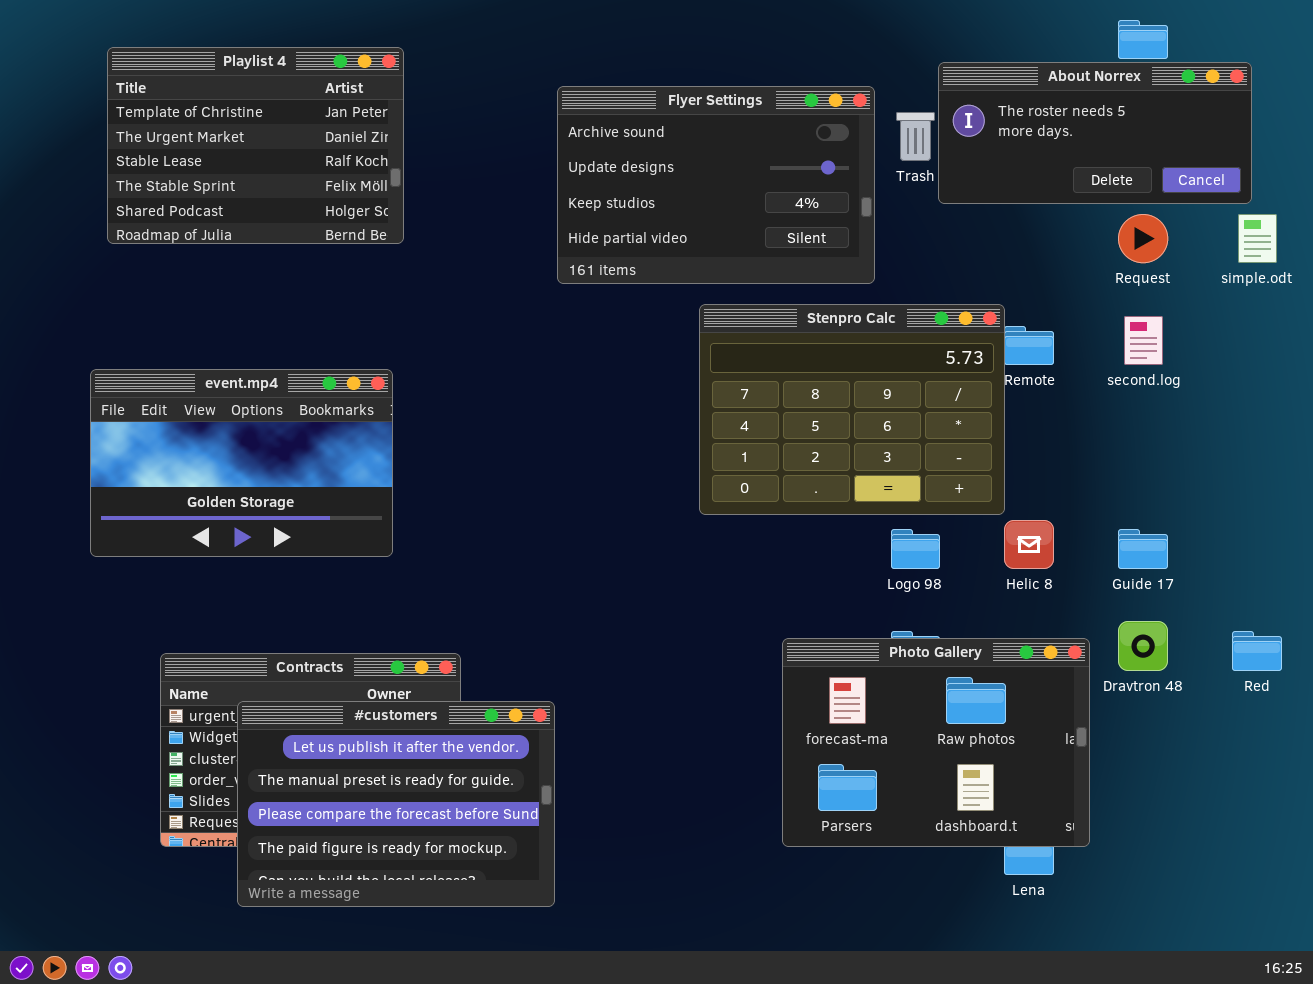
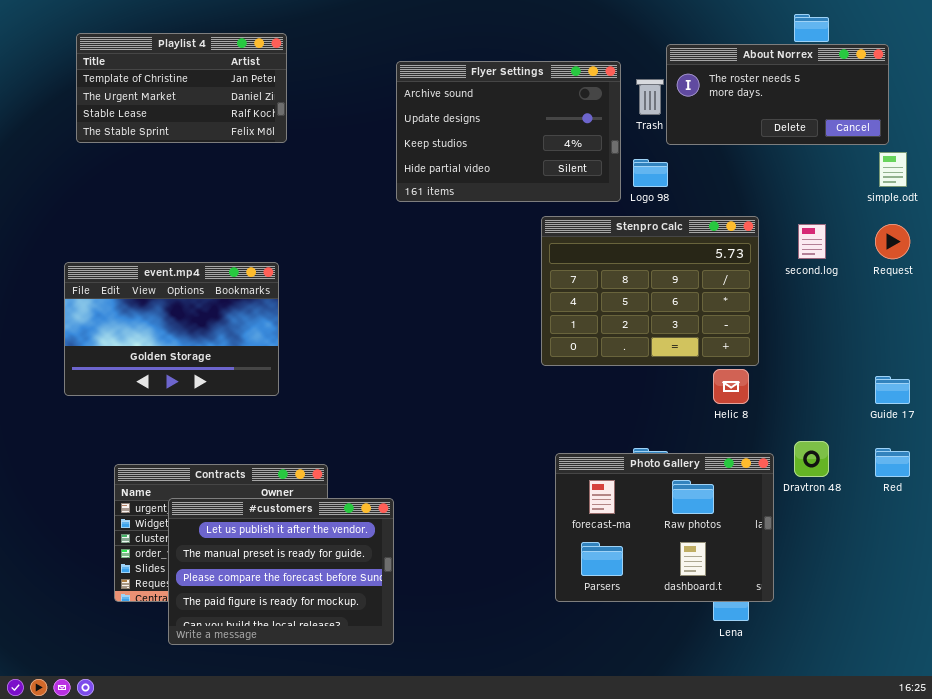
Playlist 4: [107,47,404,244] -> [76,33,287,143], resized
Request: [1118,214,1168,263] -> [875,224,910,259], moved
Stenpro Calc: [699,304,1005,515] -> [541,216,759,366], moved
Logo 98: [891,529,940,569] -> [633,159,668,187], moved
Guide 17: [1118,529,1168,569] -> [875,376,910,404], moved

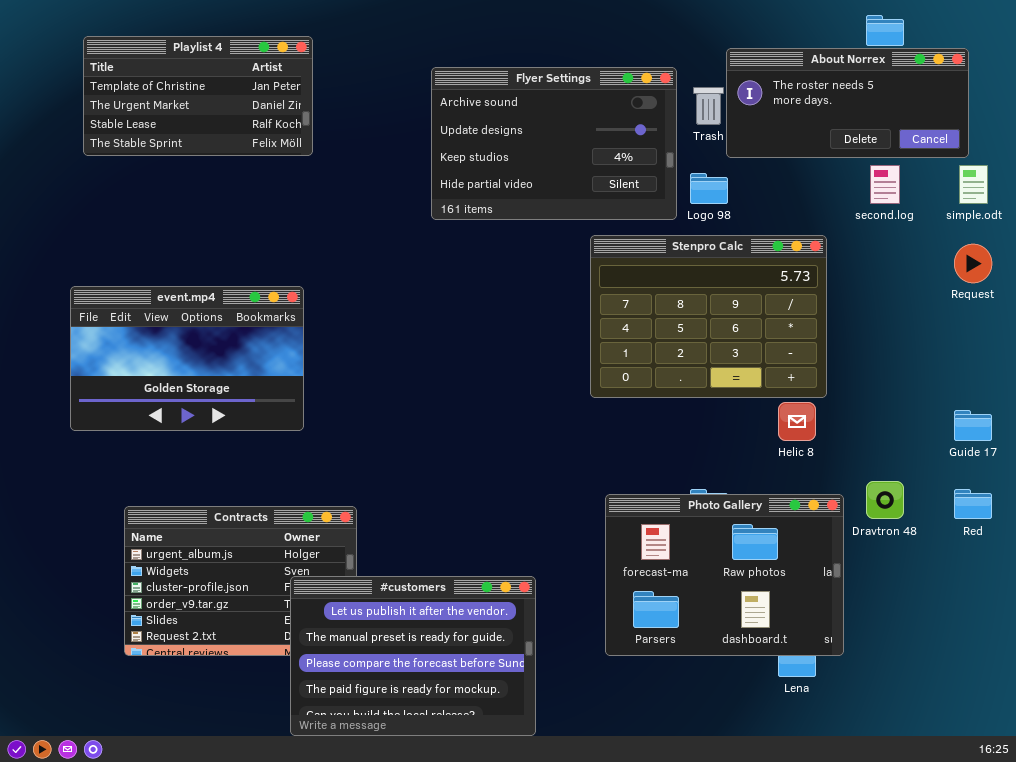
second.log: [798,224,826,259] -> [870,165,900,204], moved
#customers: [168,498,394,645] -> [290,576,536,736], moved

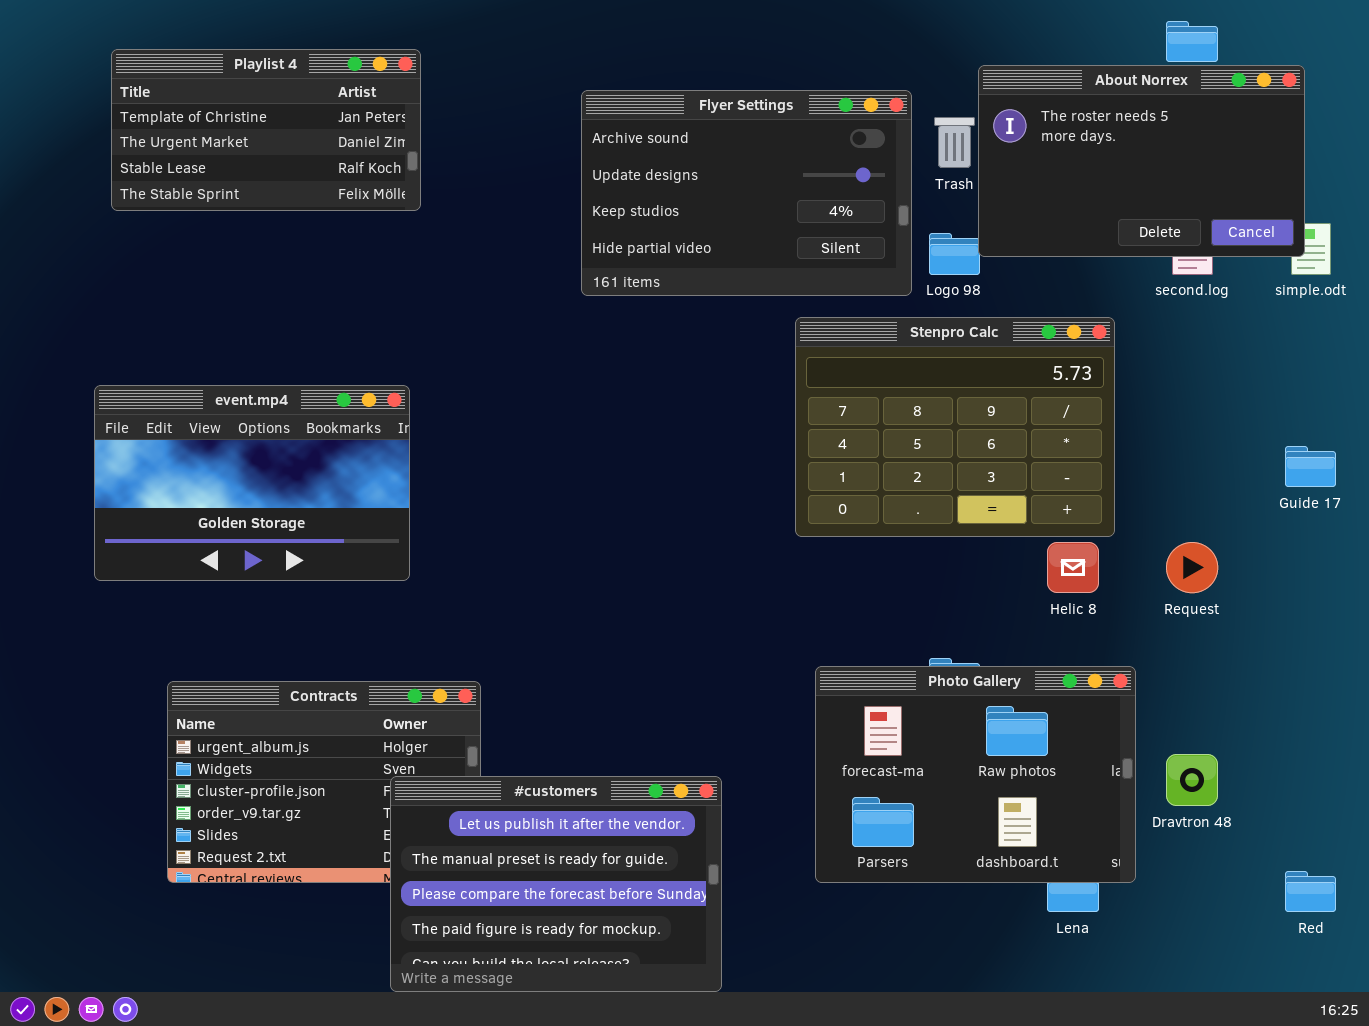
About Norrex: [726,48,969,158] -> [978,65,1305,257], resized
Request: [954,244,992,283] -> [1166,542,1218,593], moved
Guide 17: [954,410,992,441] -> [1285,446,1336,487], moved
Dravtron 48: [866,481,904,519] -> [1166,754,1218,806], moved
Red: [954,489,992,519] -> [1285,871,1336,912], moved

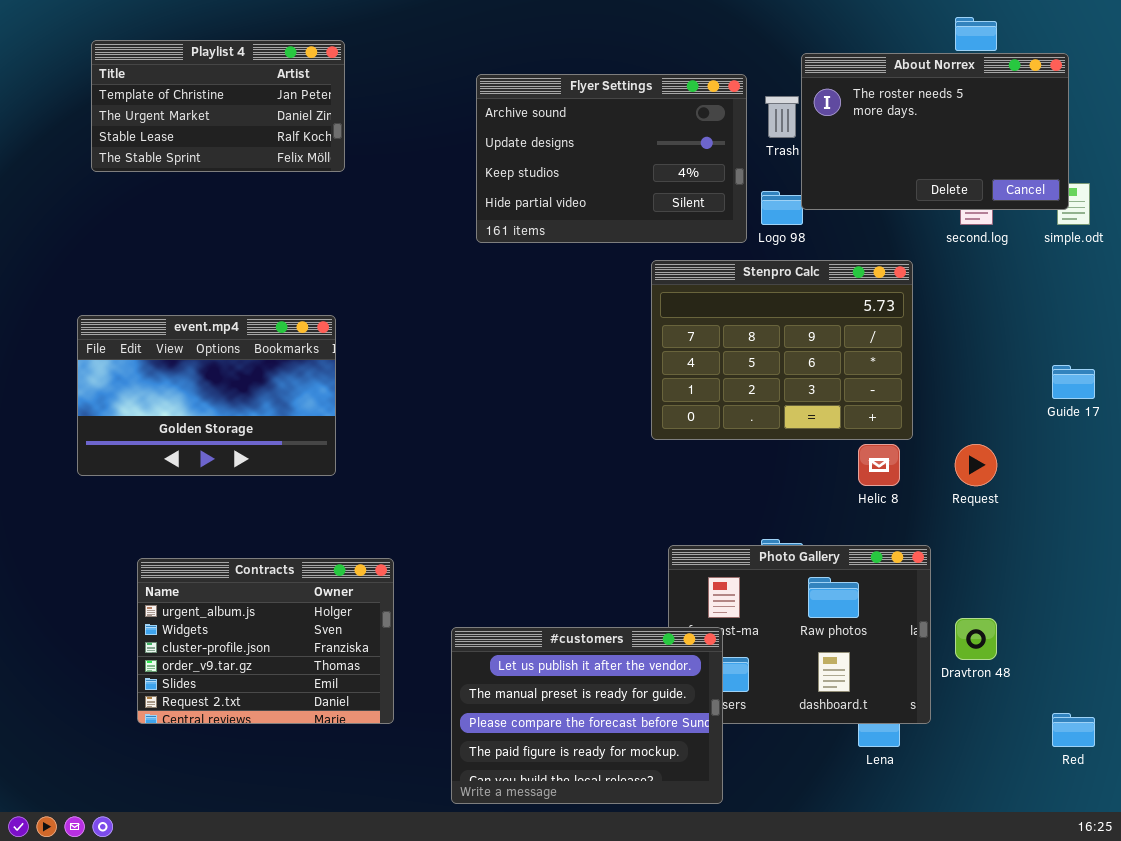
#customers: [390,776,722,992] -> [451,627,723,804], moved

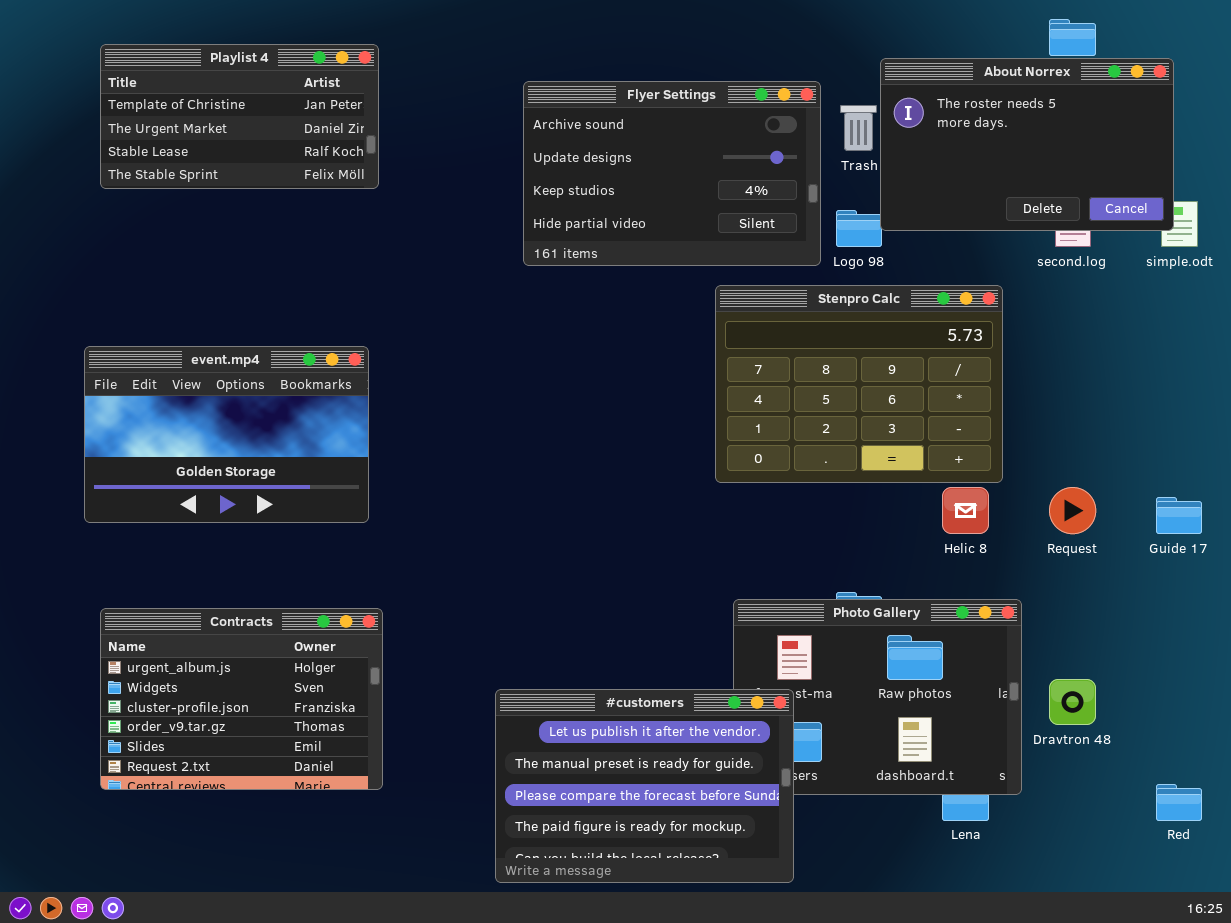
Guide 17: [1052,365,1095,399] -> [1156,497,1202,534], moved
Contracts: [137,558,394,724] -> [100,608,383,790], moved

